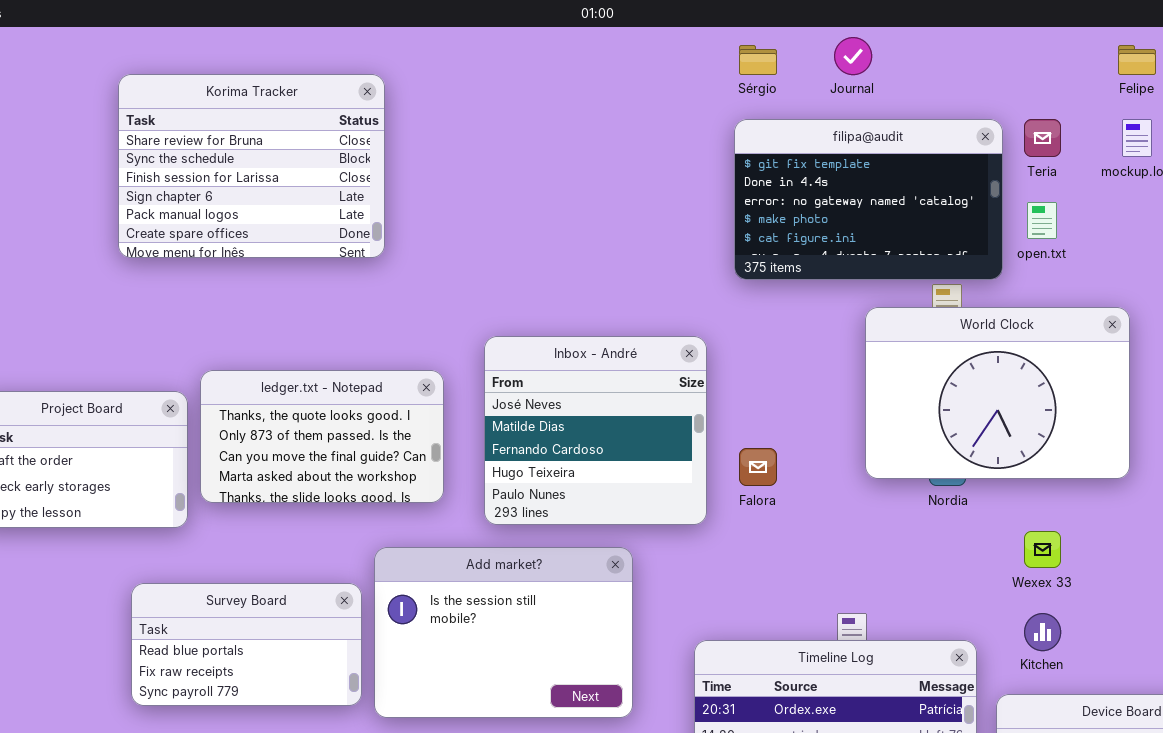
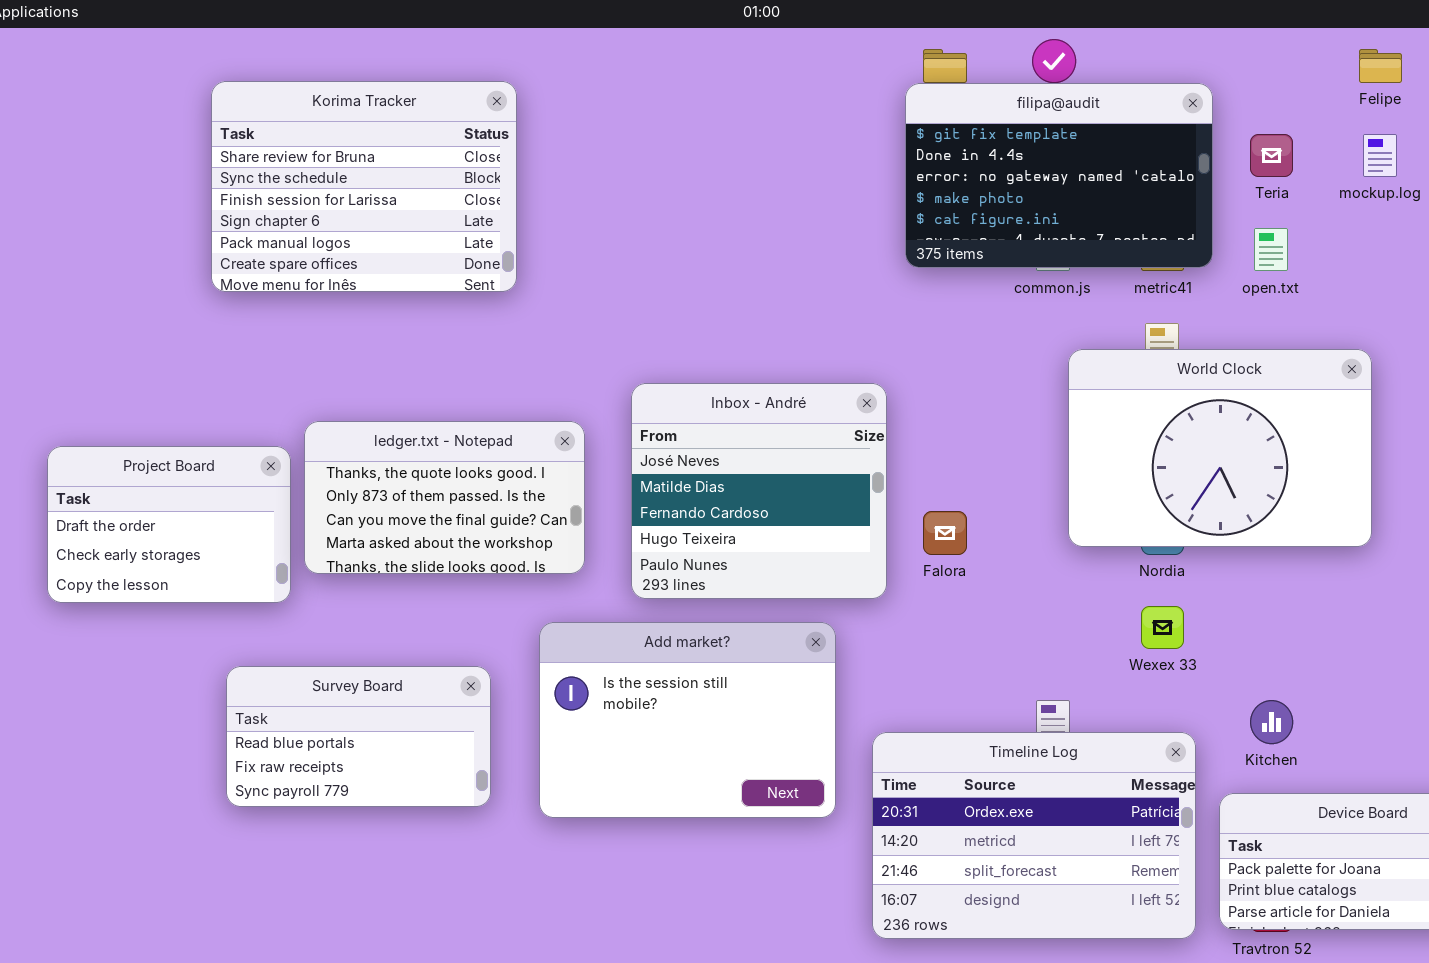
filipa@audit: [734,119,1003,280] -> [905,83,1213,268], moved
Wexex 33: [1024,531,1061,568] -> [1141,606,1184,649], moved
Add market?: [374,547,633,718] -> [539,622,836,818], moved

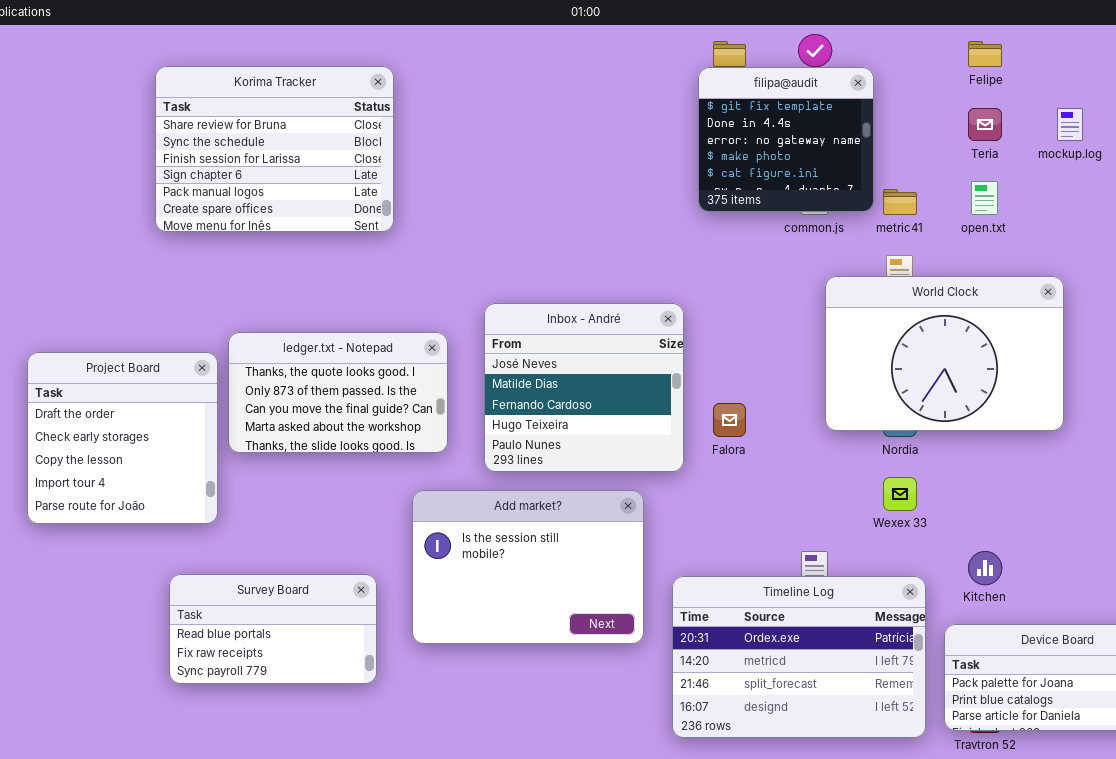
Felipe: [1359,49,1402,83] -> [968,41,1002,67], moved
filipa@audit: [905,83,1213,268] -> [698,67,874,212], resized
Project Board: [47,446,291,603] -> [27,352,218,524], resized
Survey Board: [226,666,491,807] -> [169,574,377,684], moved

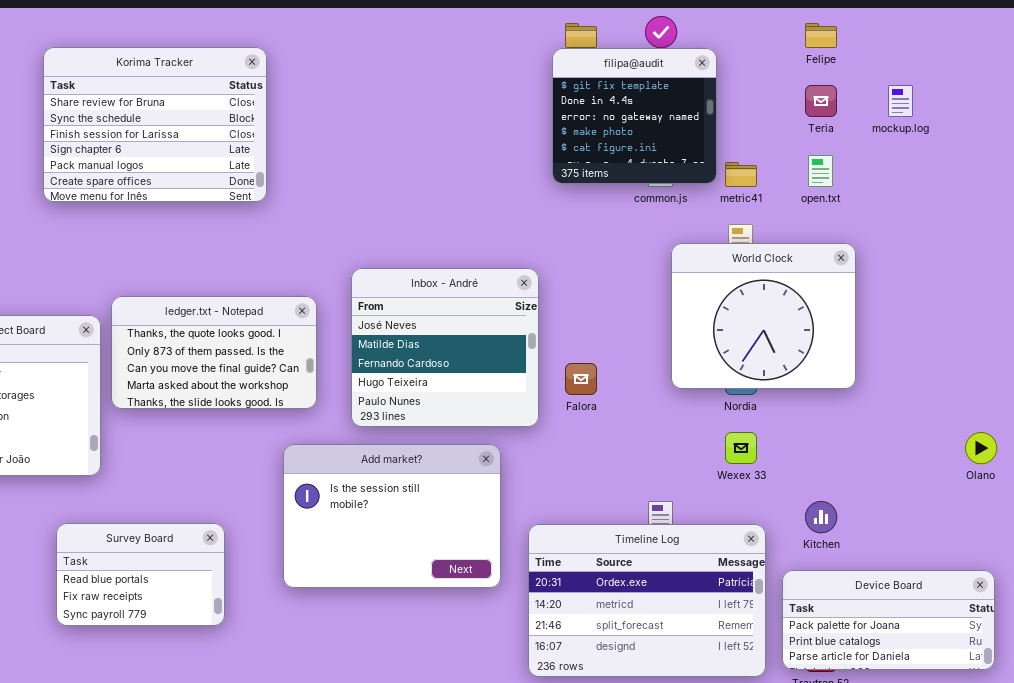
World Clock: [825,276,1064,431] -> [671,243,856,389], resized
Survey Board: [169,574,377,684] -> [56,523,225,626], resized

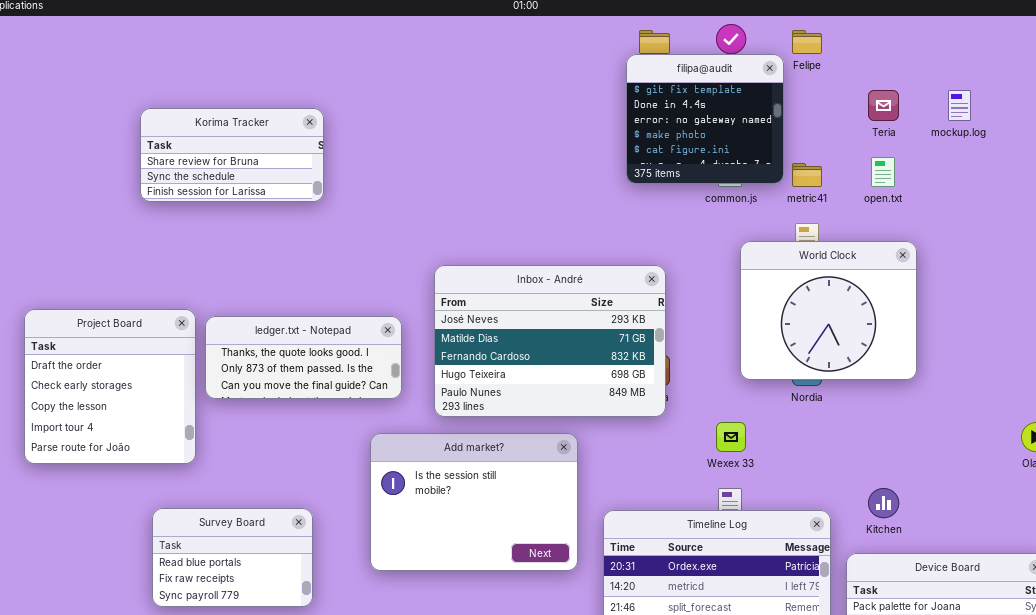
Felipe: [805,23,837,48] -> [792,30,822,54], moved
Korima Tracker: [43,47,267,202] -> [140,108,324,202], resized
Inbox - André: [351,268,539,427] -> [434,265,666,417], resized
ledger.txt - Notepad: [111,296,317,409] -> [205,316,402,399], resized
Wexex 33: [725,432,757,464] -> [716,422,746,452], moved

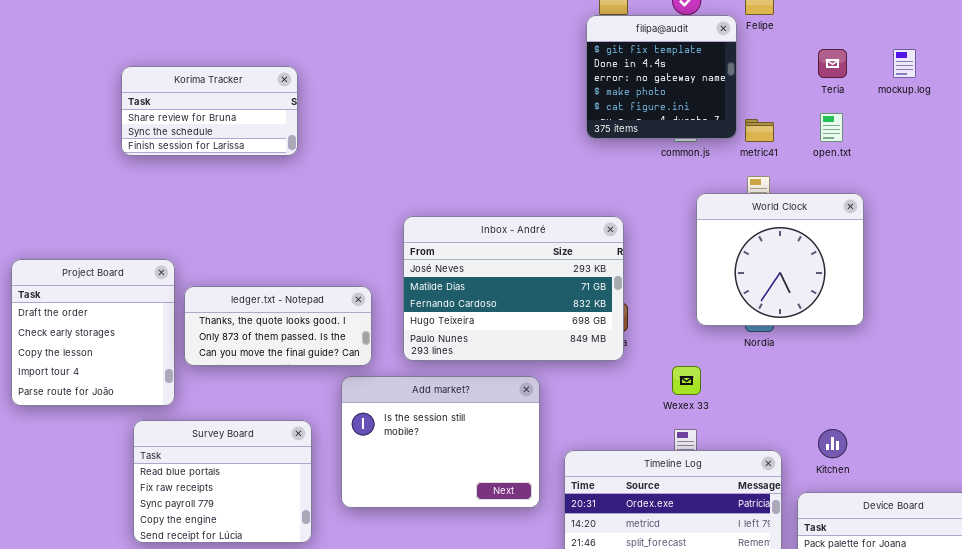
ledger.txt - Notepad: [205,316,402,399] -> [184,286,372,366], moved
Survey Board: [152,508,313,607] -> [133,420,312,543], resized

